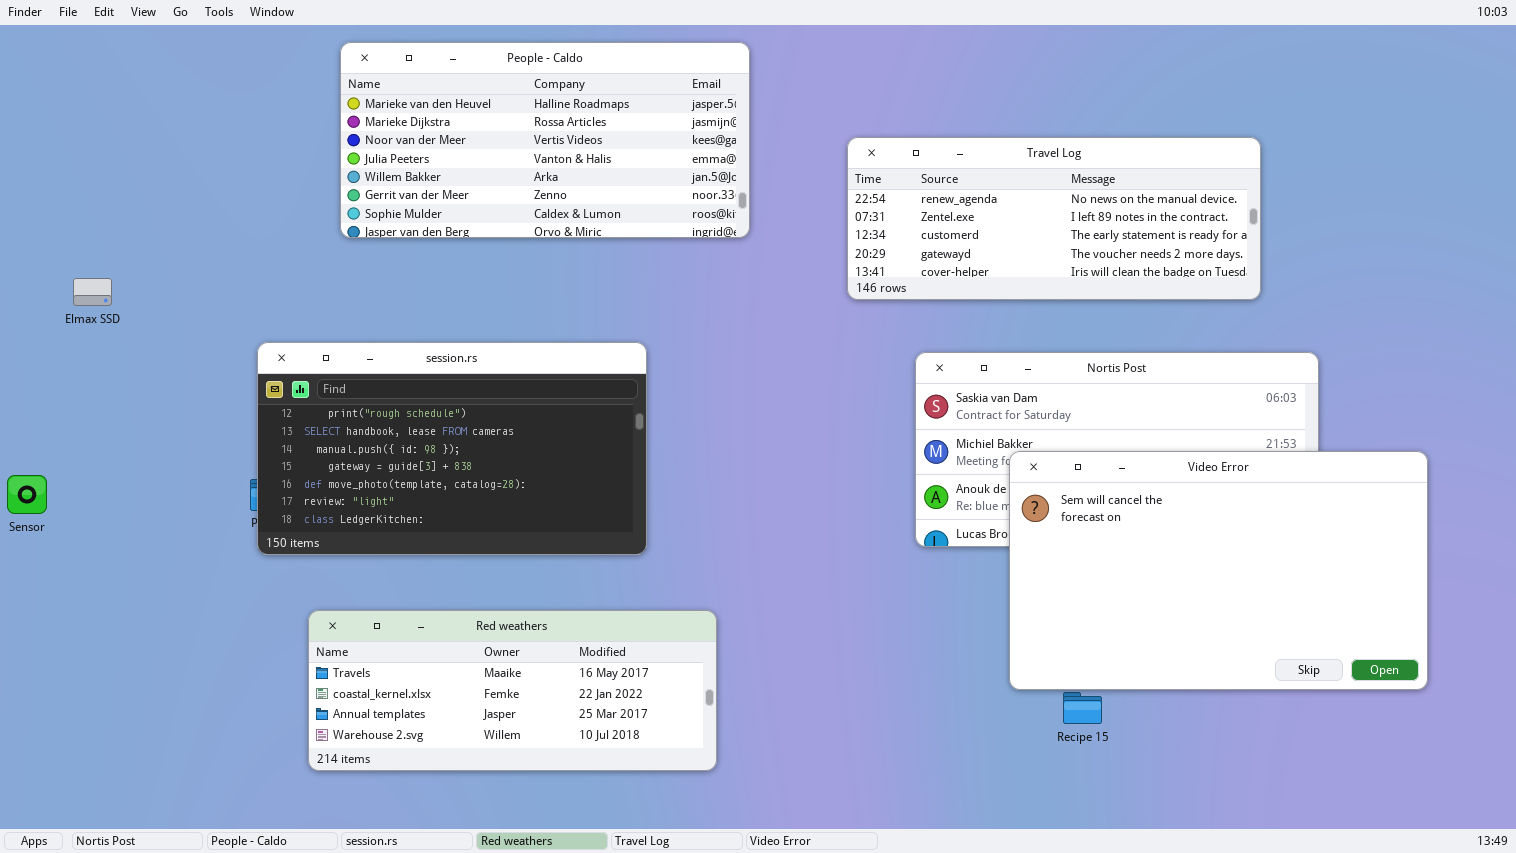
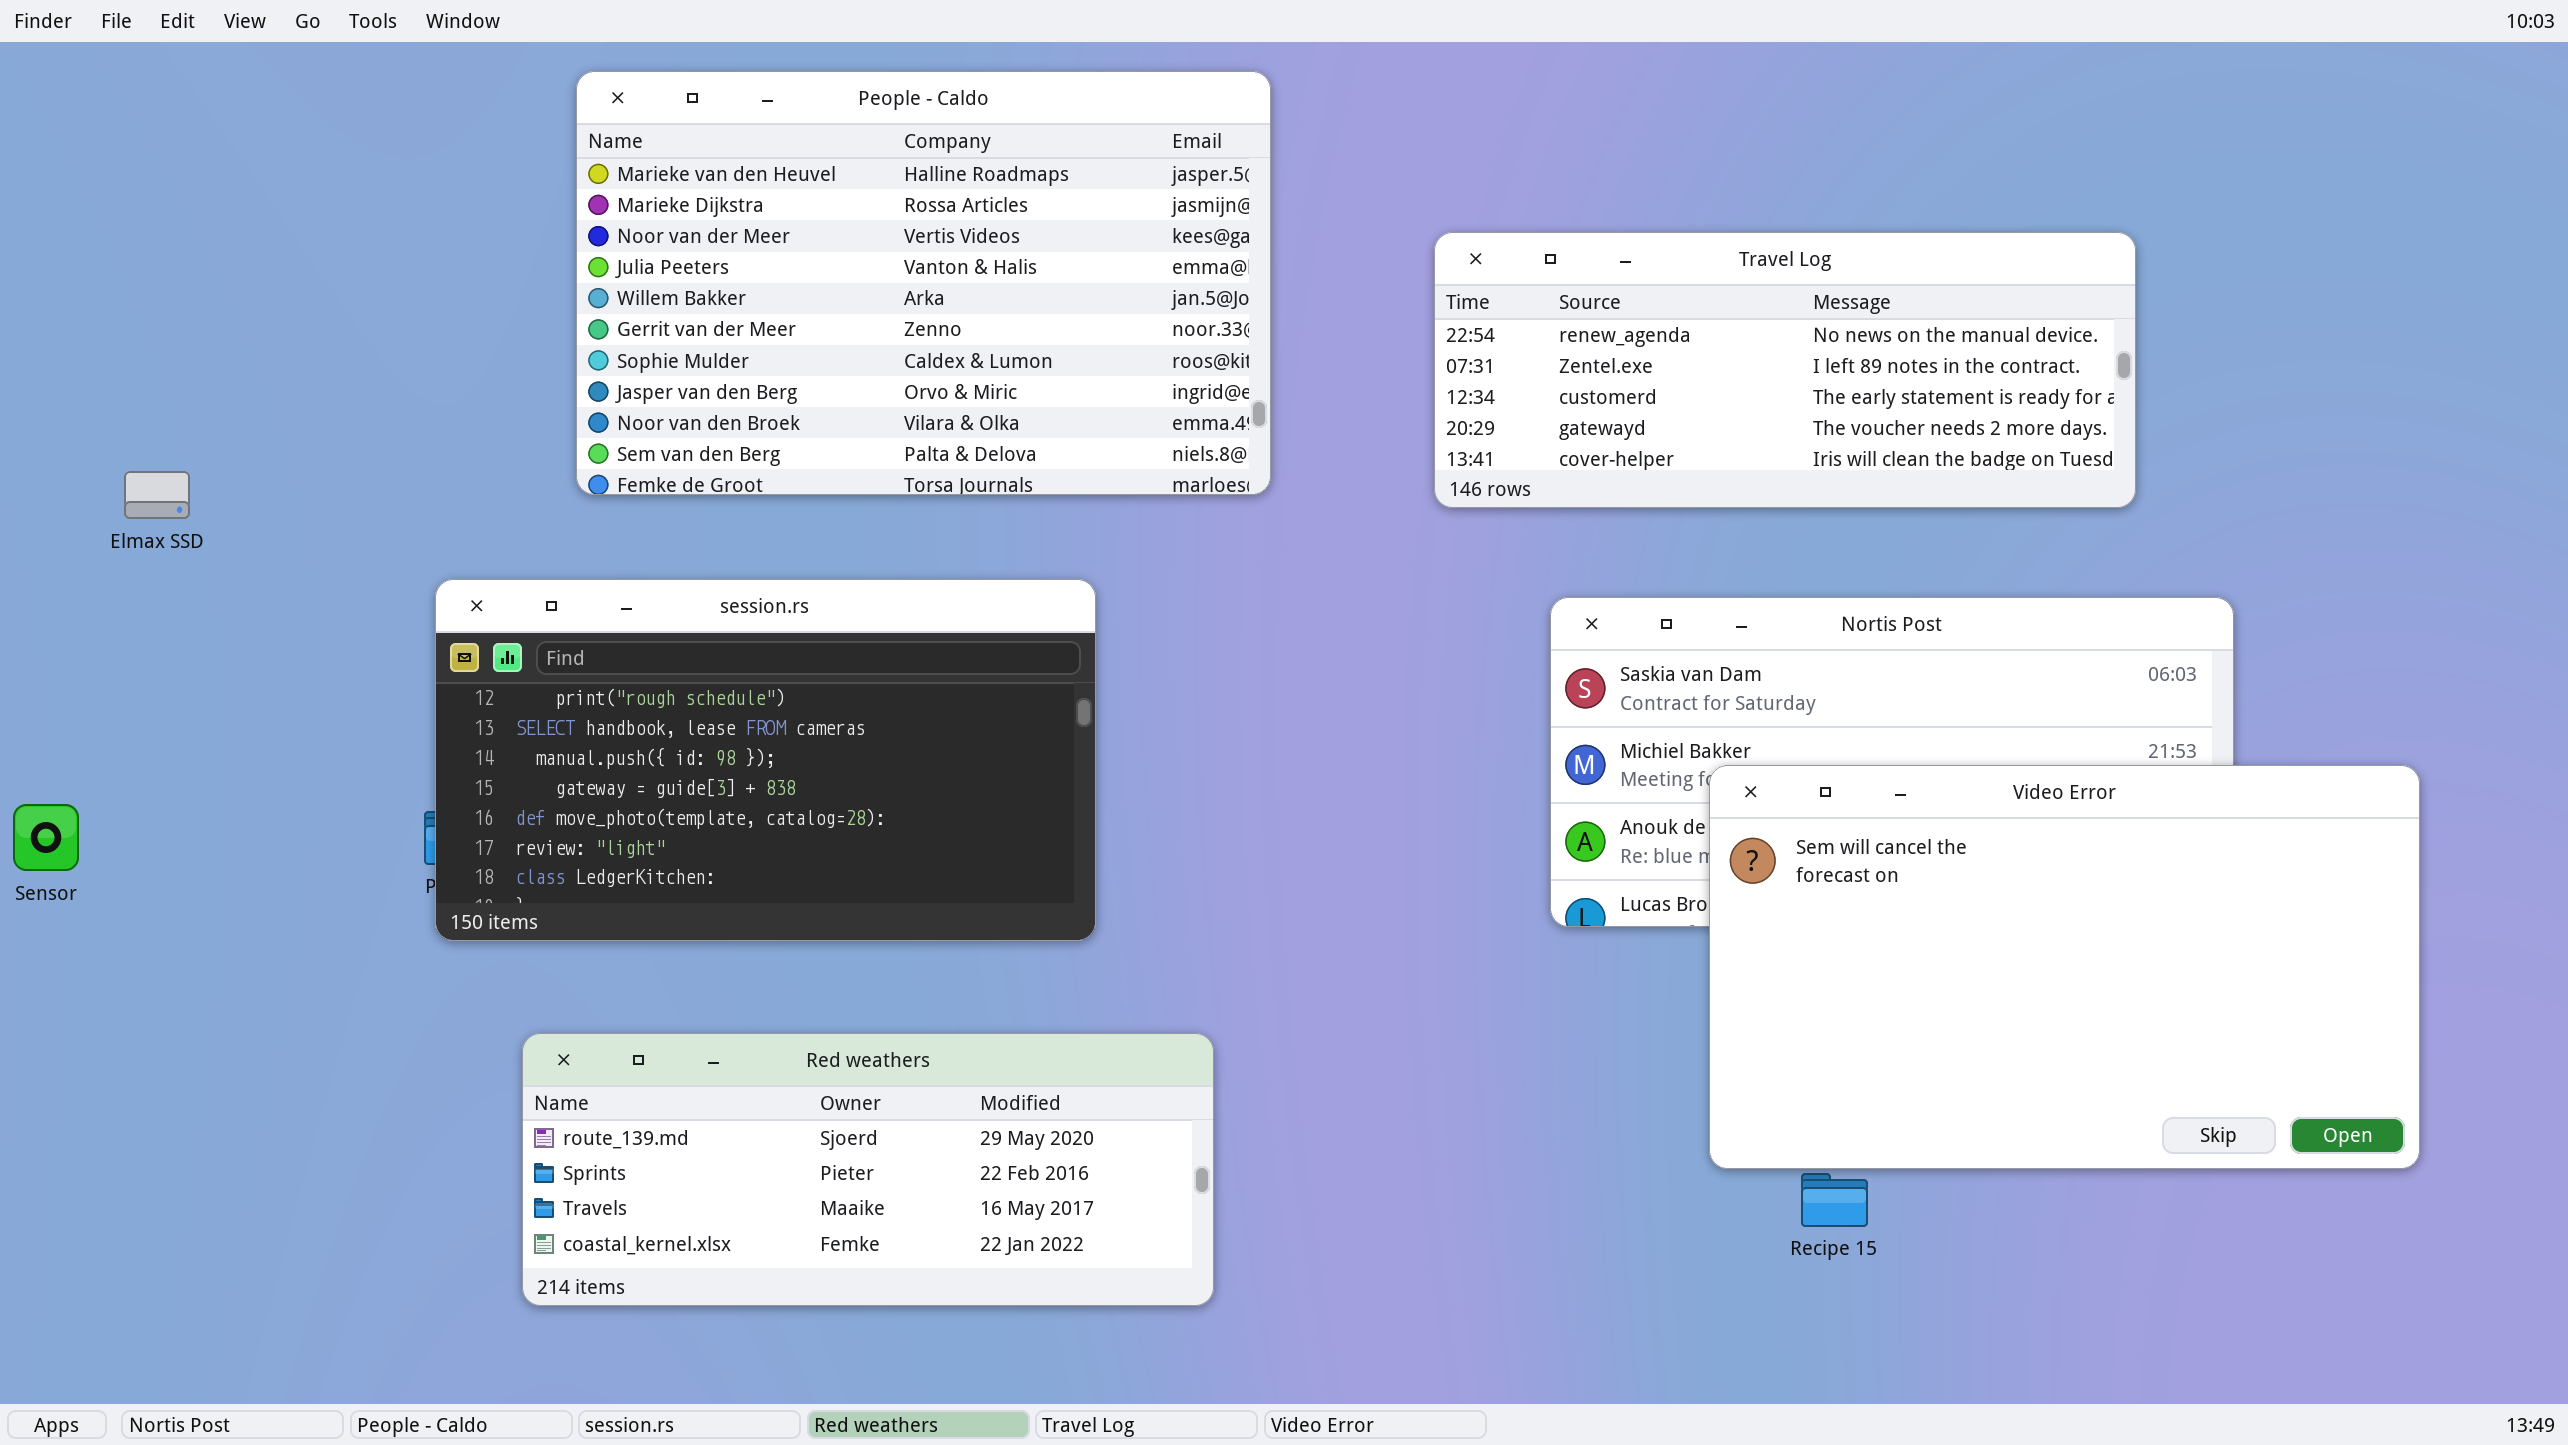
People - Caldo: [340,42,750,238] -> [576,71,1271,495], resized
Red weathers: [308,610,717,771] -> [522,1033,1214,1306], scrolled up 2 rows

